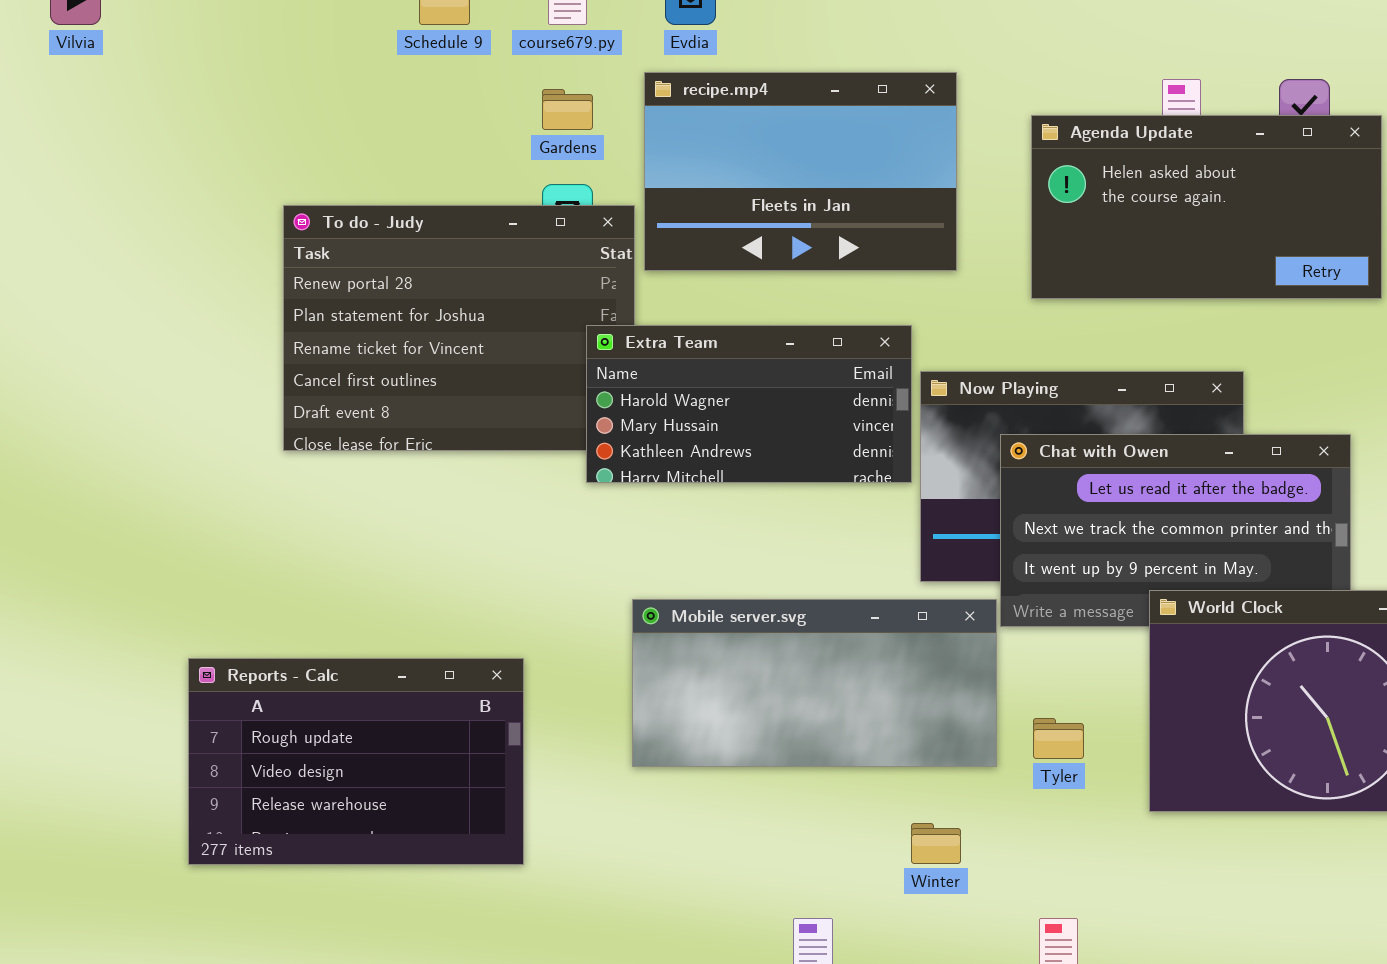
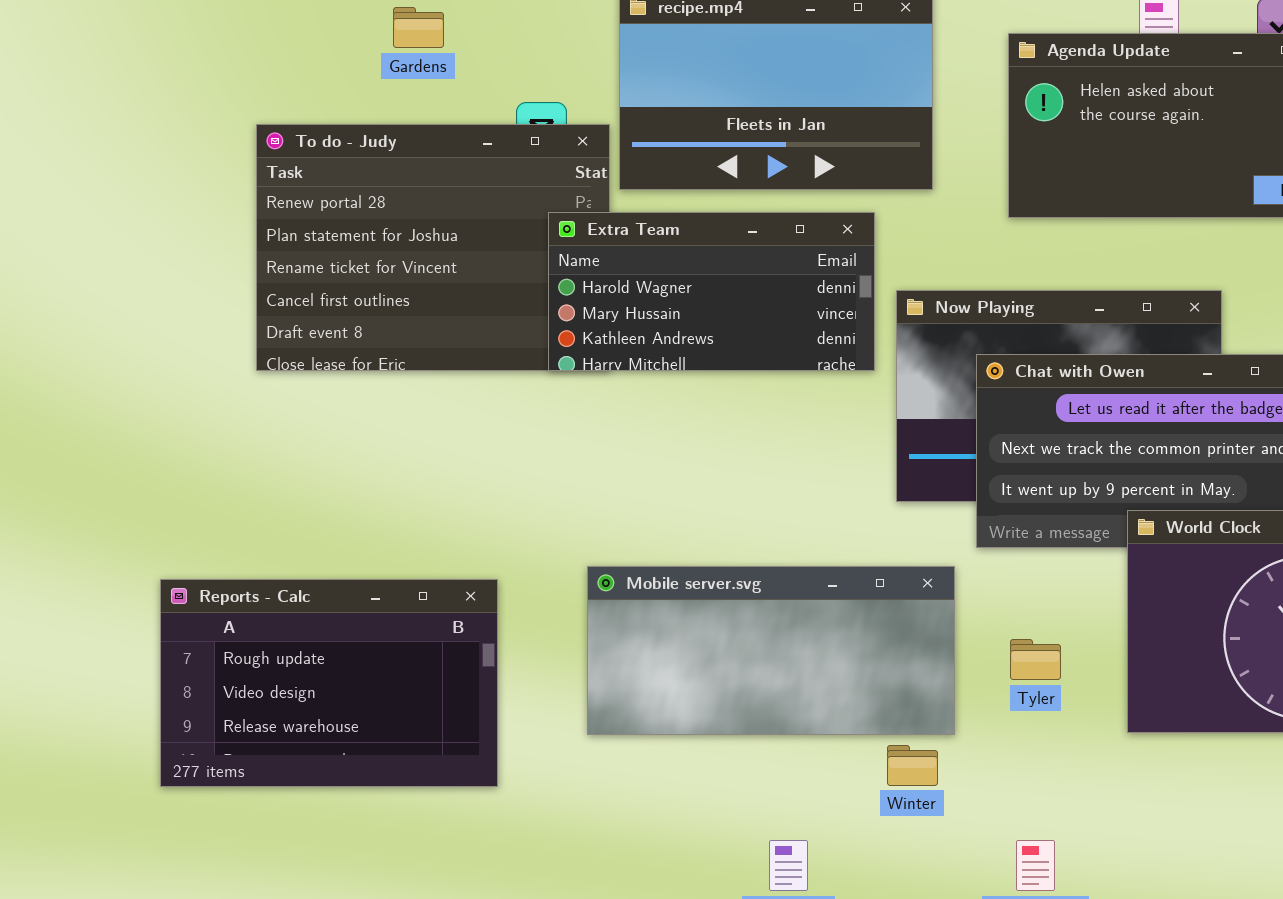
Gardens: [542,89,593,130] -> [393,7,444,48], moved
Extra Team: [586,325,912,483] -> [548,212,875,371], moved
Mobile server.svg: [632,599,997,767] -> [587,566,955,735], moved

